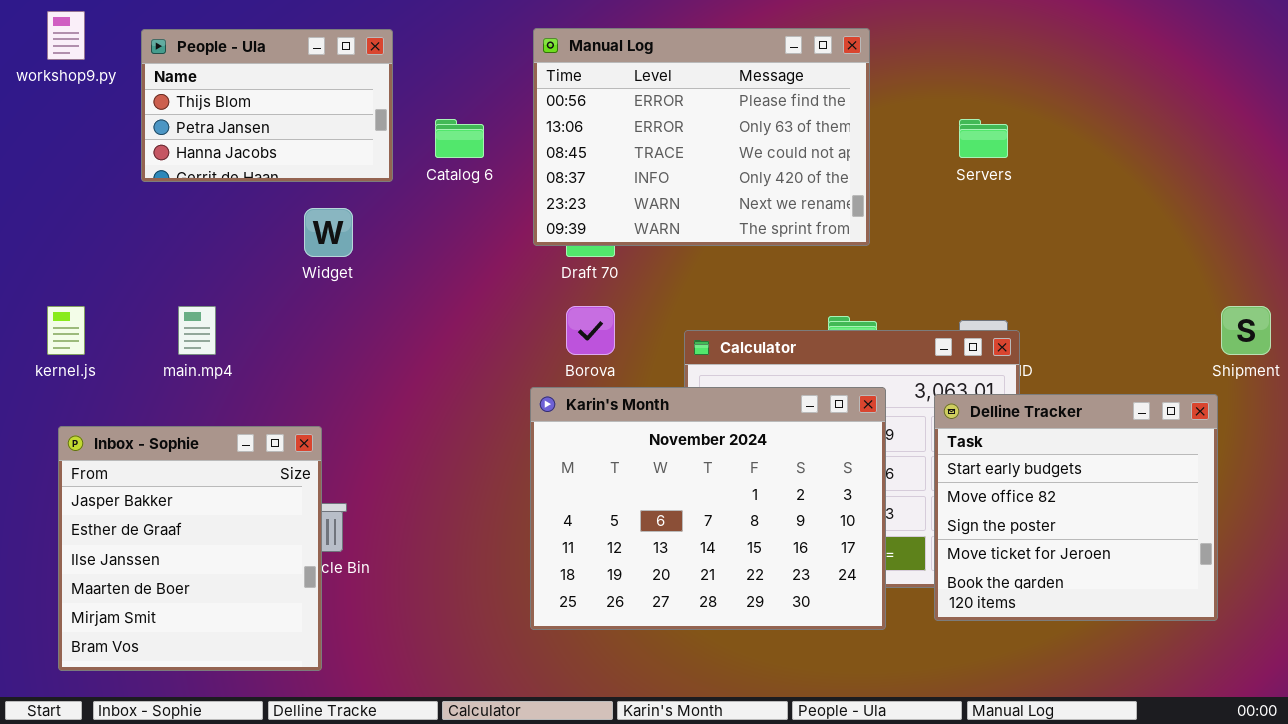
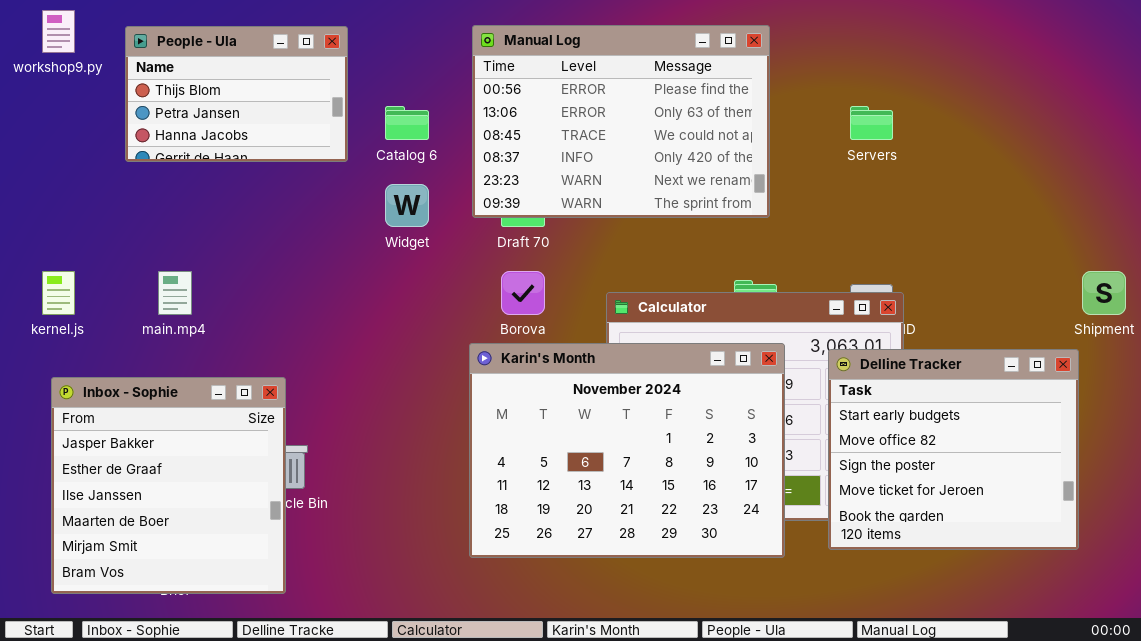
Widget: [304,208,353,257] -> [385,184,429,227], moved

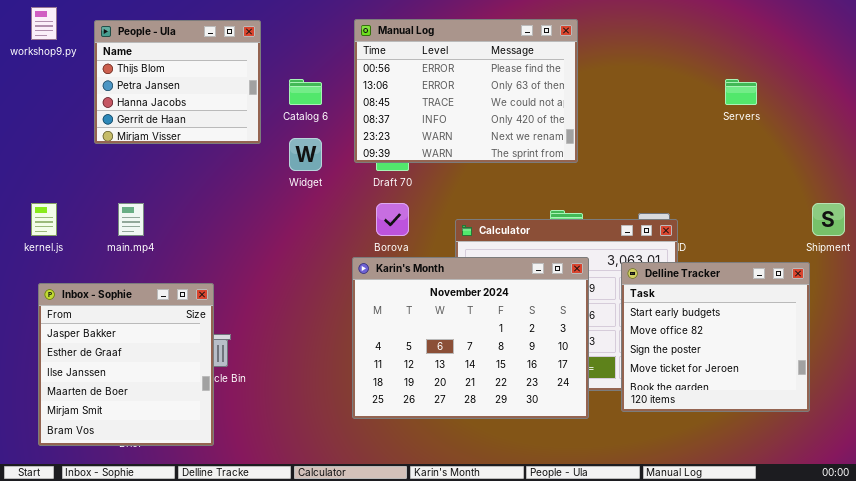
People - Ula: [125,26,348,162] -> [94,20,261,144], resized
Servers: [850,106,893,140] -> [725,79,757,105], moved

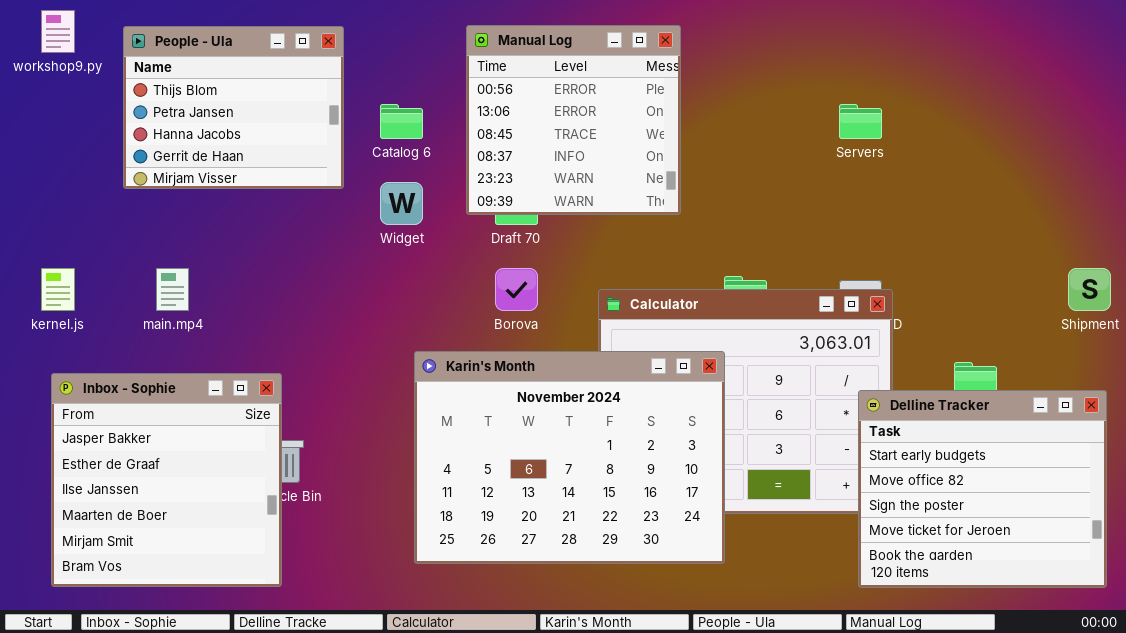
Manual Log: [354,19,578,163] -> [466,25,681,215], resized
Servers: [725,79,757,105] -> [839,104,882,139], moved
Karin's Month: [352,257,589,419] -> [414,351,725,564], moved
Delline Tracker: [621,262,810,412] -> [858,390,1107,588], moved

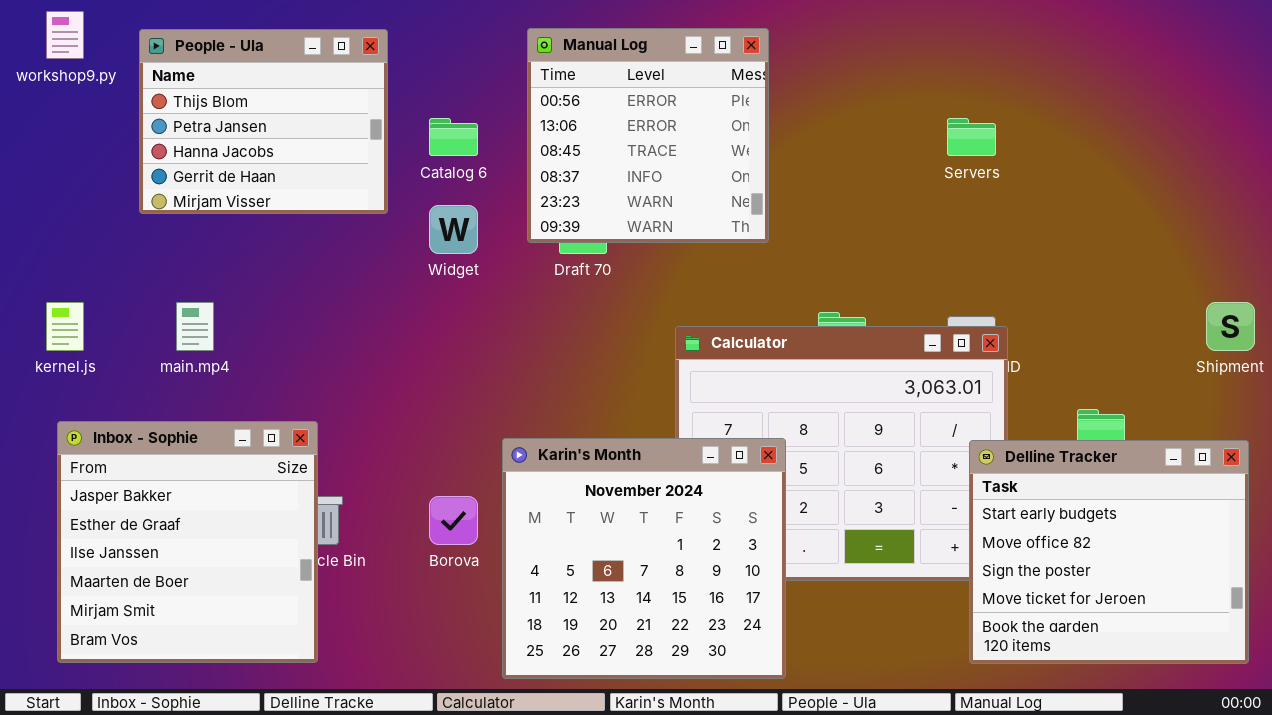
Borova: [495,268,538,311] -> [429,496,478,545], moved
Karin's Month: [414,351,725,564] -> [502,438,786,679], moved, resized

